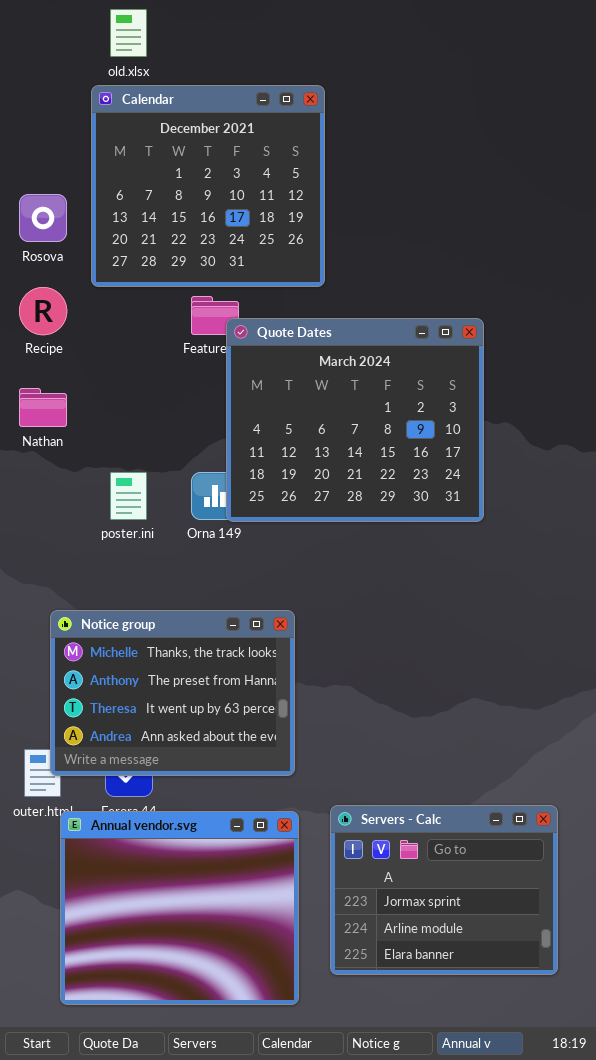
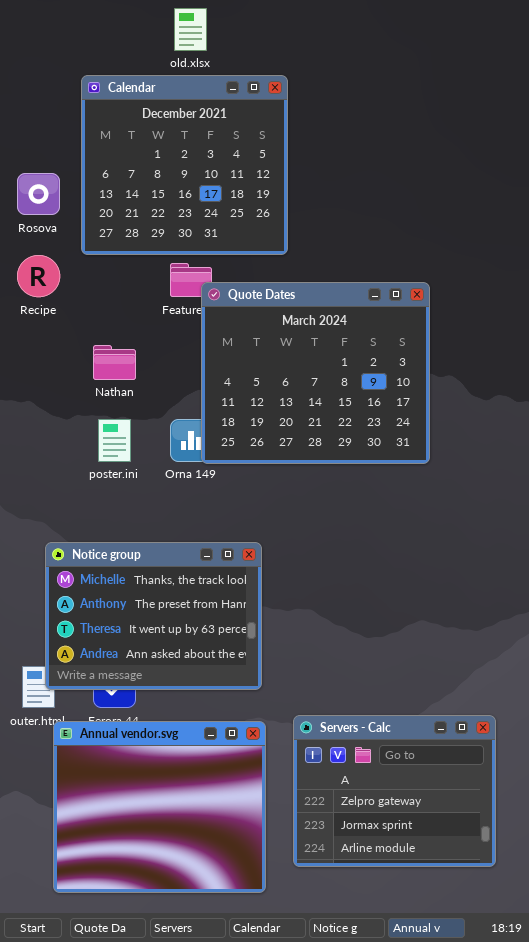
old.xlsx: [110,9,147,57] -> [174,8,207,51], moved
Nathan: [19,388,67,427] -> [93,345,136,380], moved
Servers - Calc: [330,805,558,975] -> [293,715,496,867], scrolled up 1 row

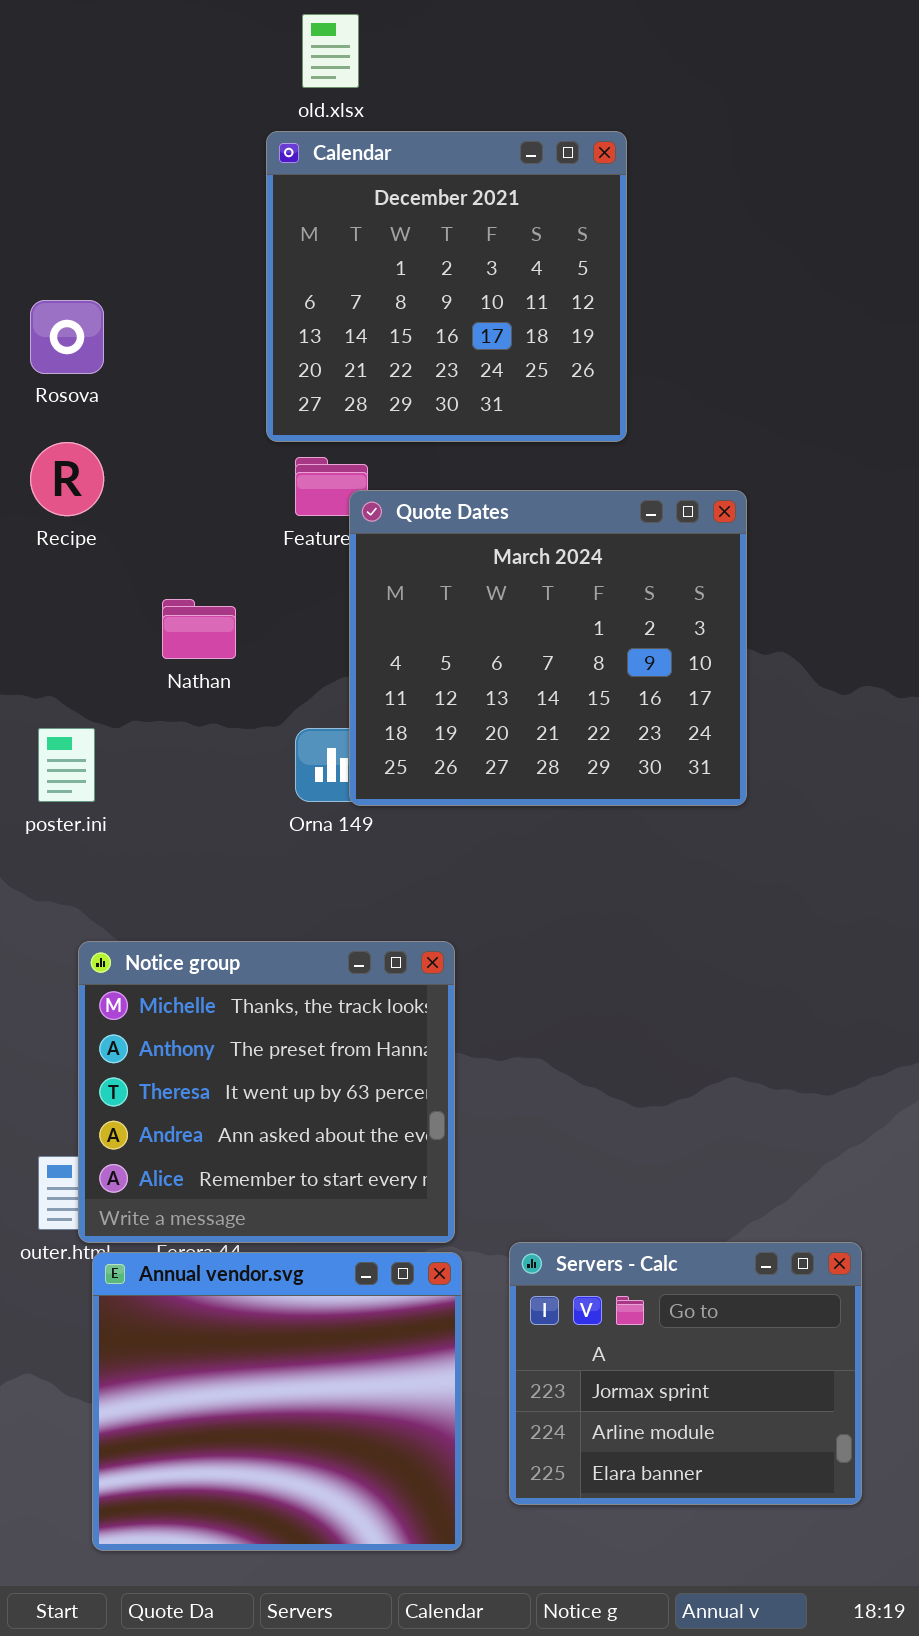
Calendar: [81,75,288,255] -> [266,131,627,442], moved
poster.ini: [98,419,131,462] -> [38,728,95,802], moved
Notice group: [45,542,262,690] -> [78,941,455,1243], resized
Servers - Calc: [293,715,496,867] -> [509,1242,862,1505], scrolled down 1 row

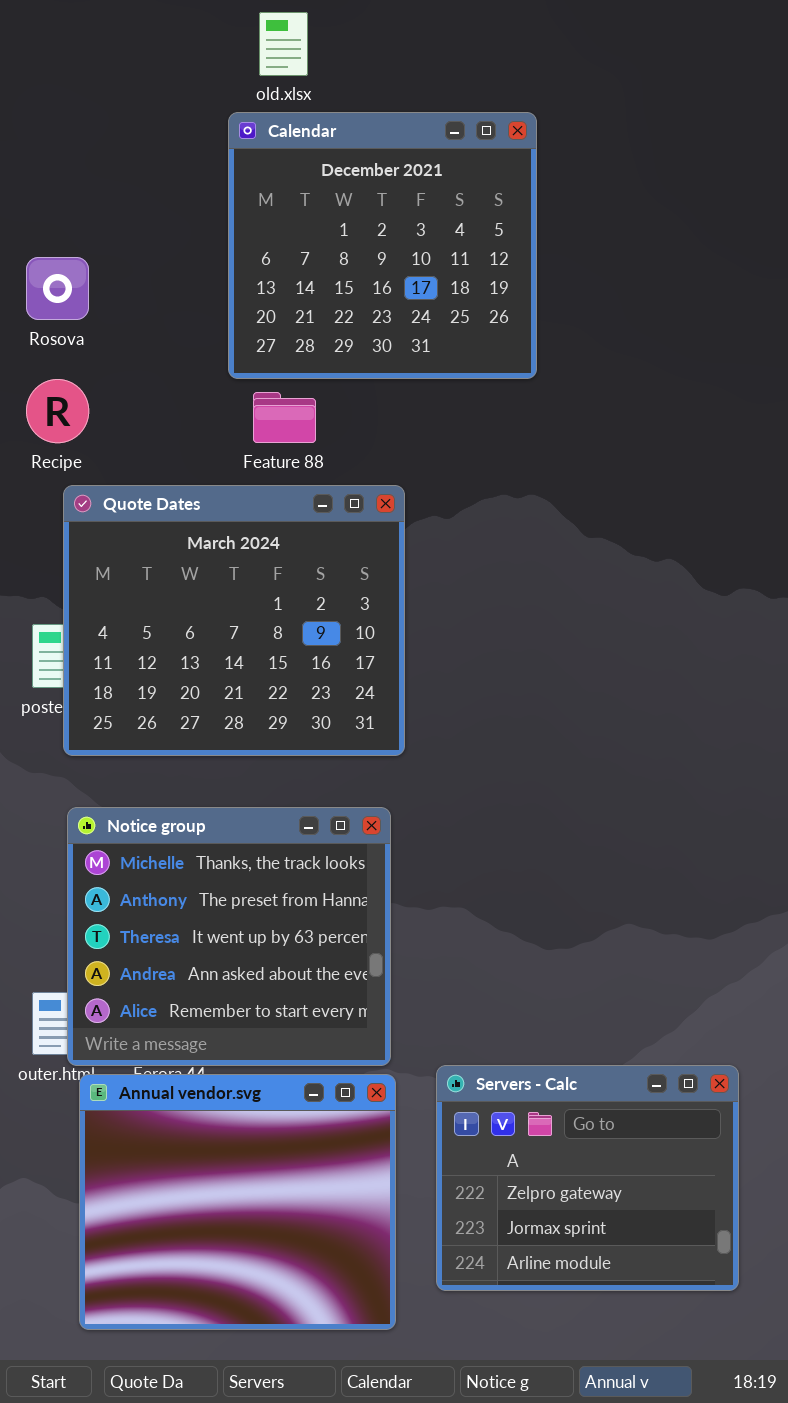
Quote Dates: [349,490,747,806] -> [63,485,405,756], moved
Servers - Calc: [509,1242,862,1505] -> [436,1065,739,1291], scrolled up 1 row

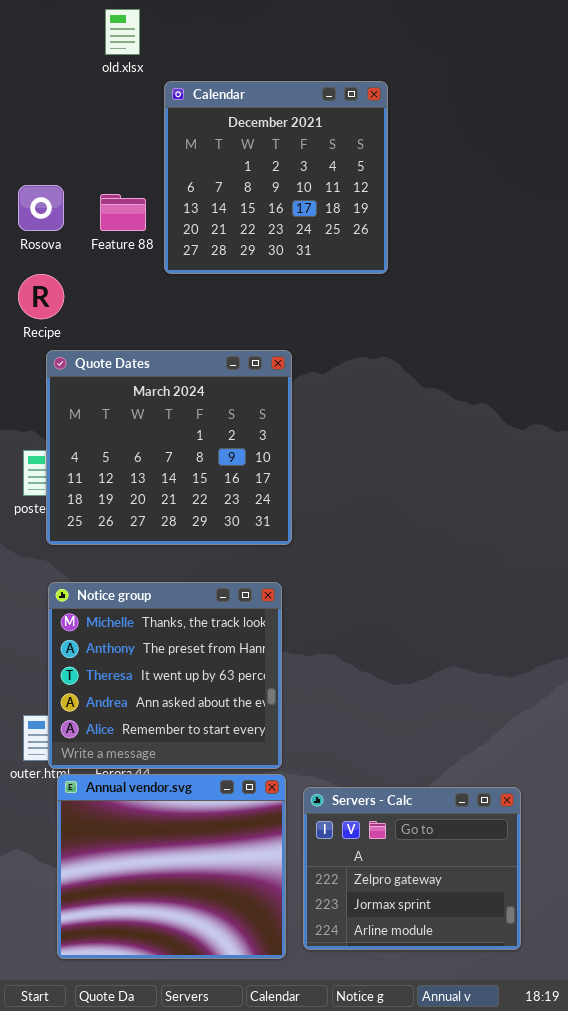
old.xlsx: [259,12,308,76] -> [105,9,140,55], moved
Feature 88: [253,392,316,443] -> [100,194,146,231], moved
Servers - Calc: [436,1065,739,1291] -> [303,787,521,950], moved

